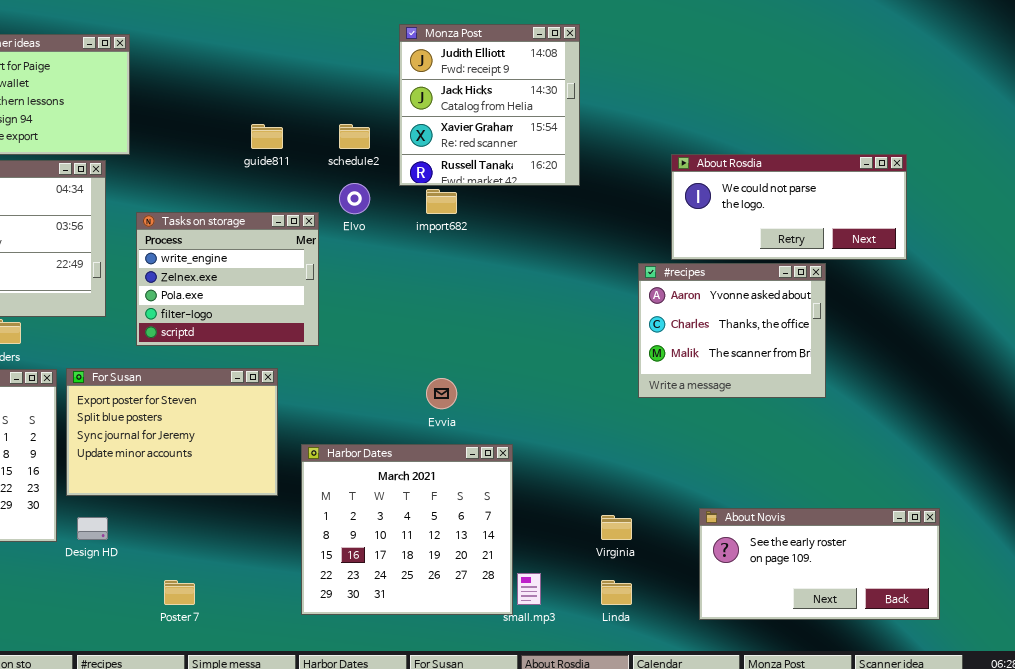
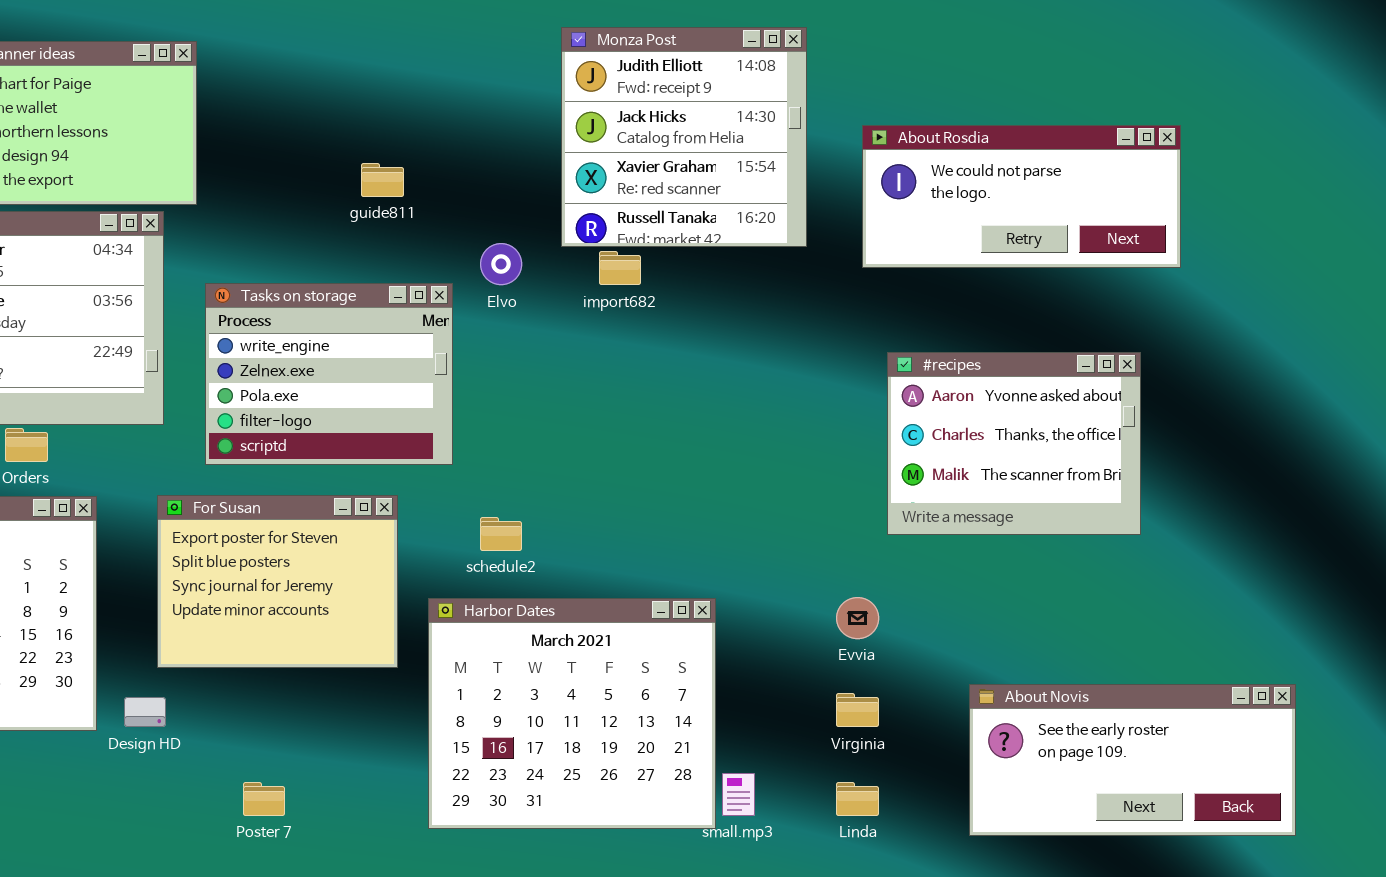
schedule2: [339,124,370,149] -> [480,517,522,551], moved
About Rosdia: [671,154,907,260] -> [862,125,1181,268], moved
For Susan: [66,368,278,496] -> [157,495,398,668], resized
Evvia: [426,378,457,409] -> [836,597,879,639], moved

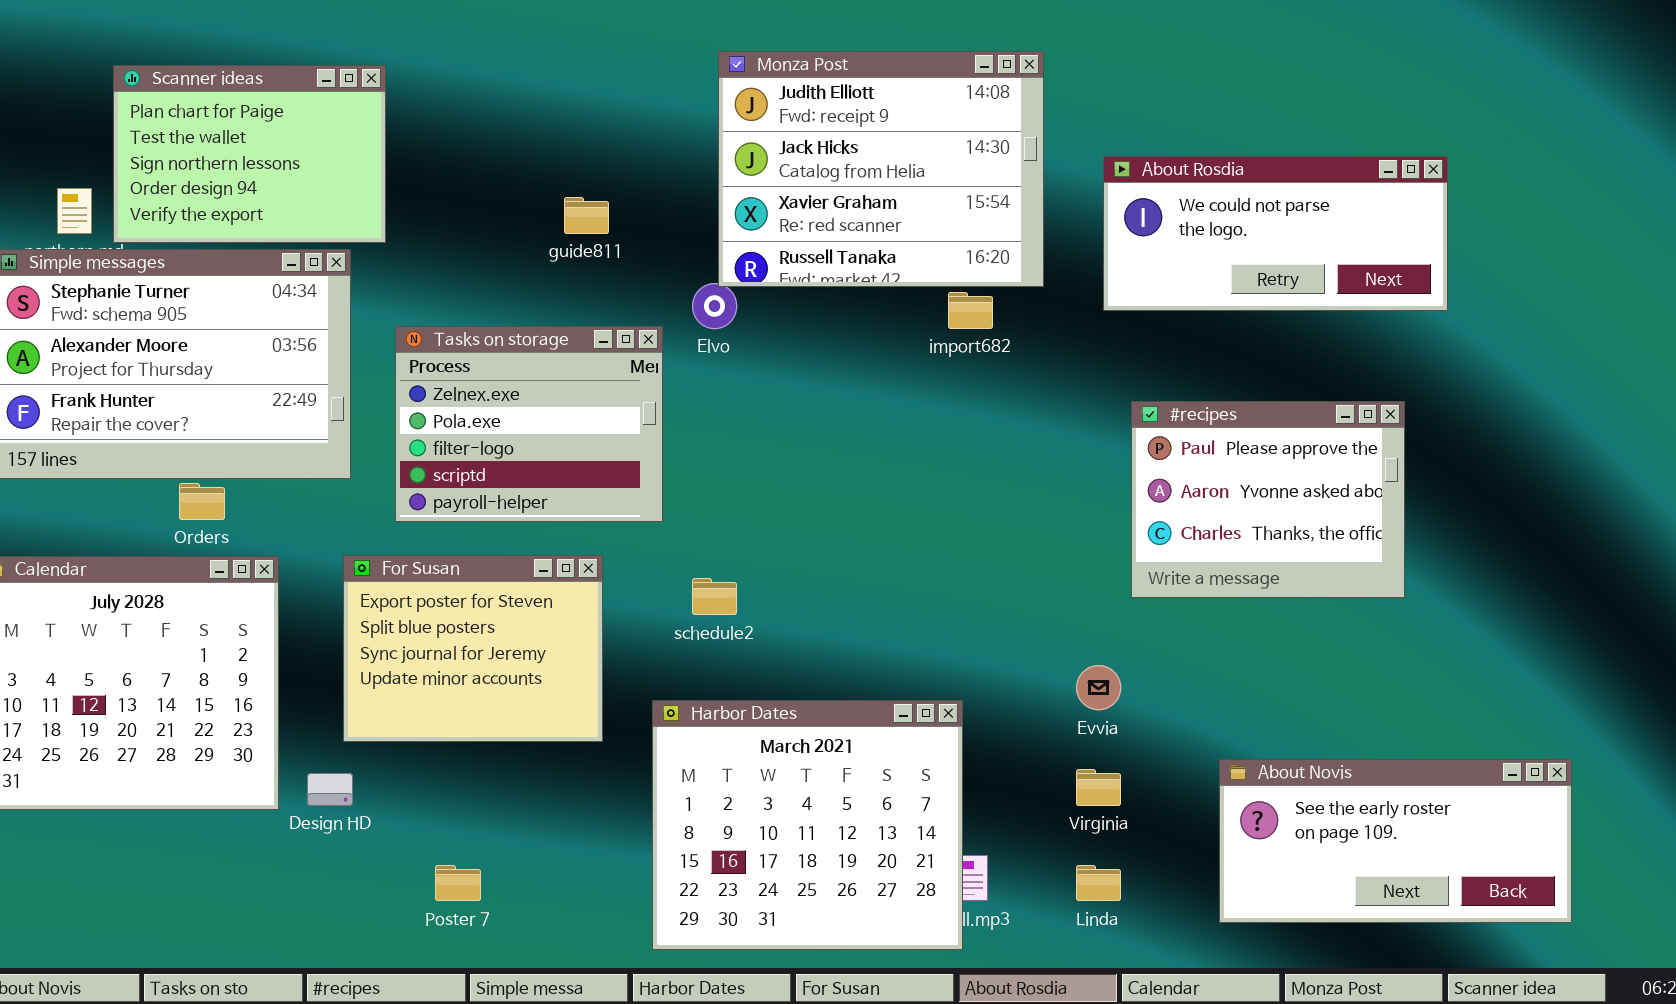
Monza Post: [561,27,807,247] -> [718,51,1044,287], resized
import682: [599,251,641,285] -> [948,292,993,329], moved
Tasks on storage: [205,283,453,465] -> [395,326,663,522], scrolled down 1 row
#recipes: [887,352,1141,535] -> [1131,401,1405,598], scrolled up 1 row
Harbor Dates: [428,598,716,829] -> [652,700,963,950], moved

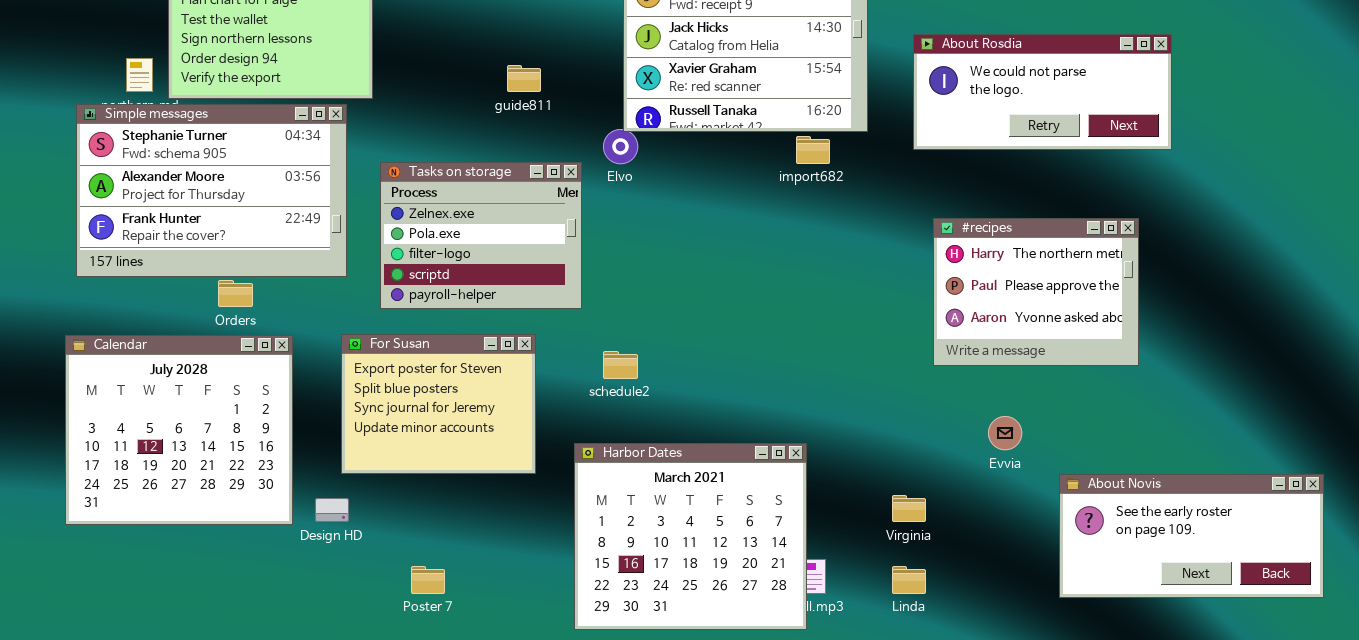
#recipes: [1131,401,1405,598] -> [933,218,1139,366], scrolled up 1 row
Evvia: [1076,665,1121,710] -> [988,416,1022,450], moved
About Novis: [1219,759,1572,923] -> [1059,474,1324,598], moved

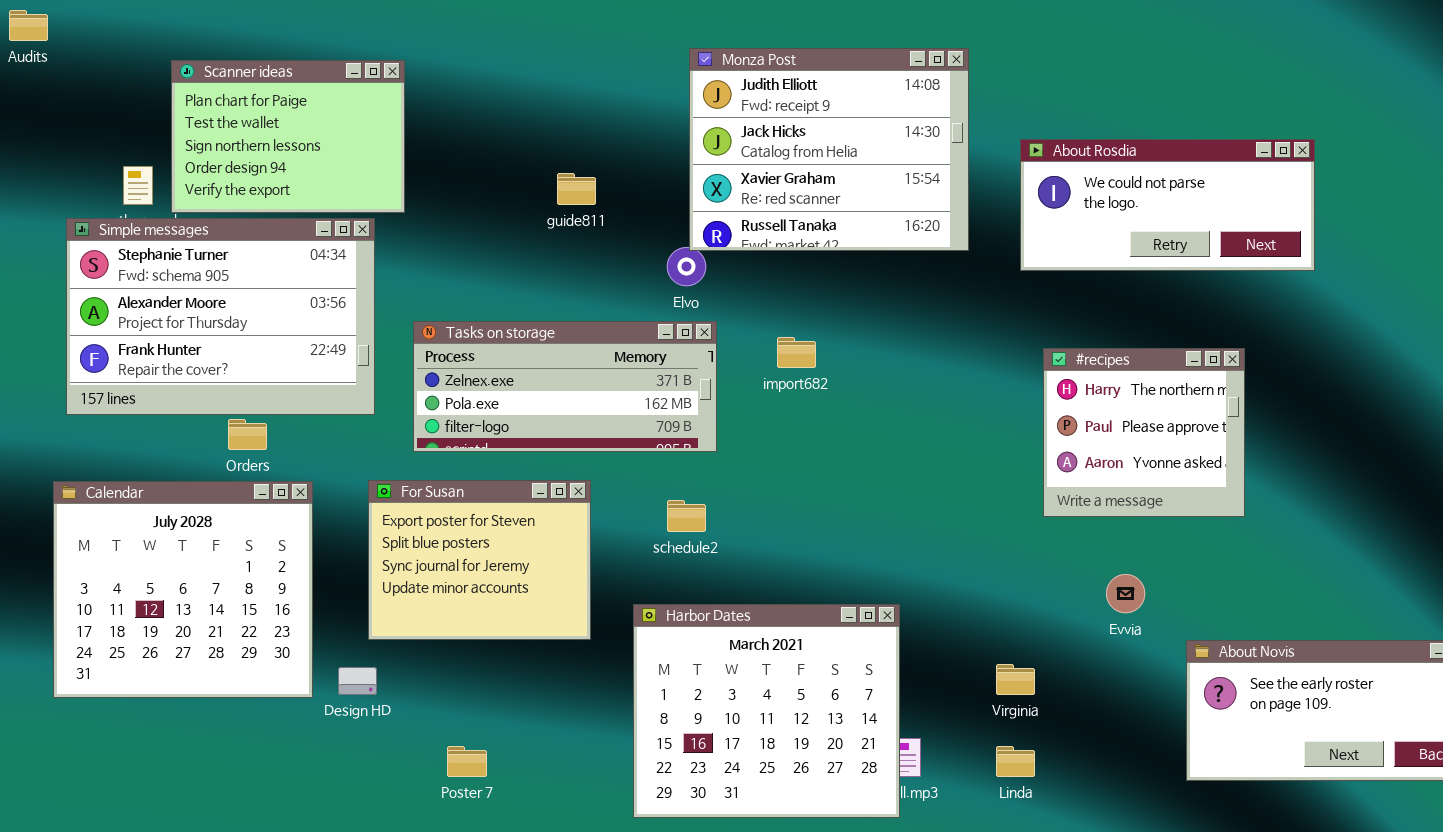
import682: [796,136,830,164] -> [777,337,816,368], moved
Tasks on storage: [380,162,582,309] -> [413,321,717,452], resized
#recipes: [933,218,1139,366] -> [1043,348,1245,517], resized

